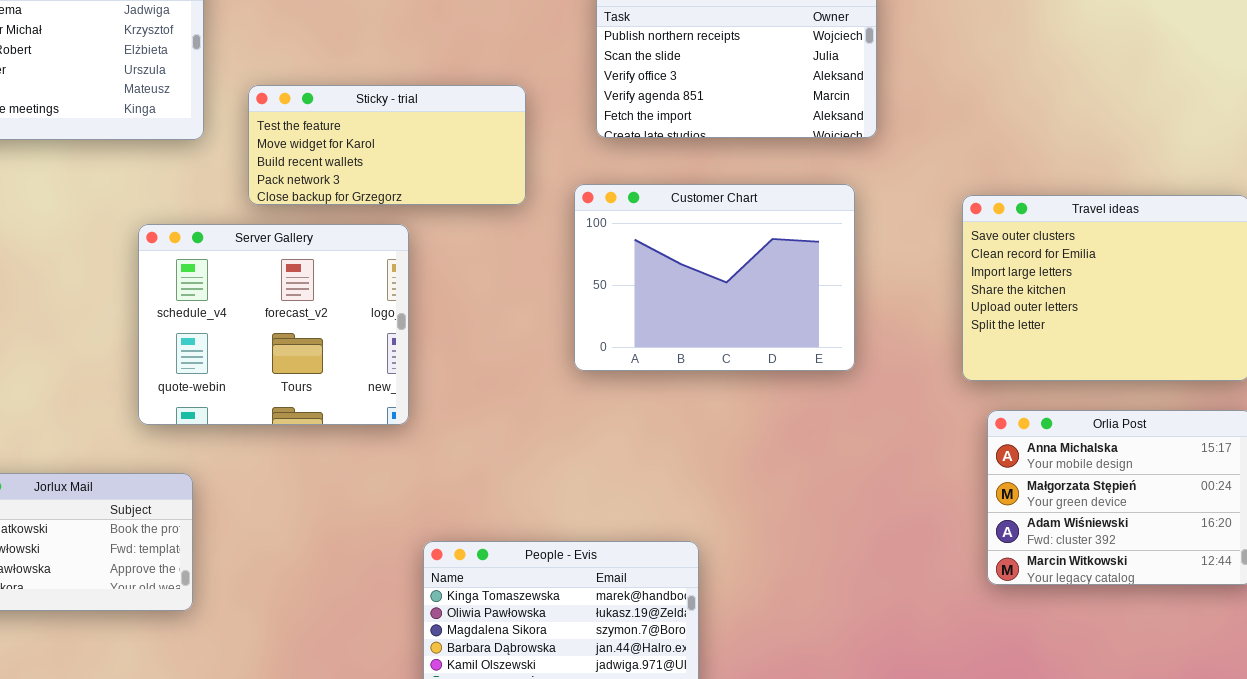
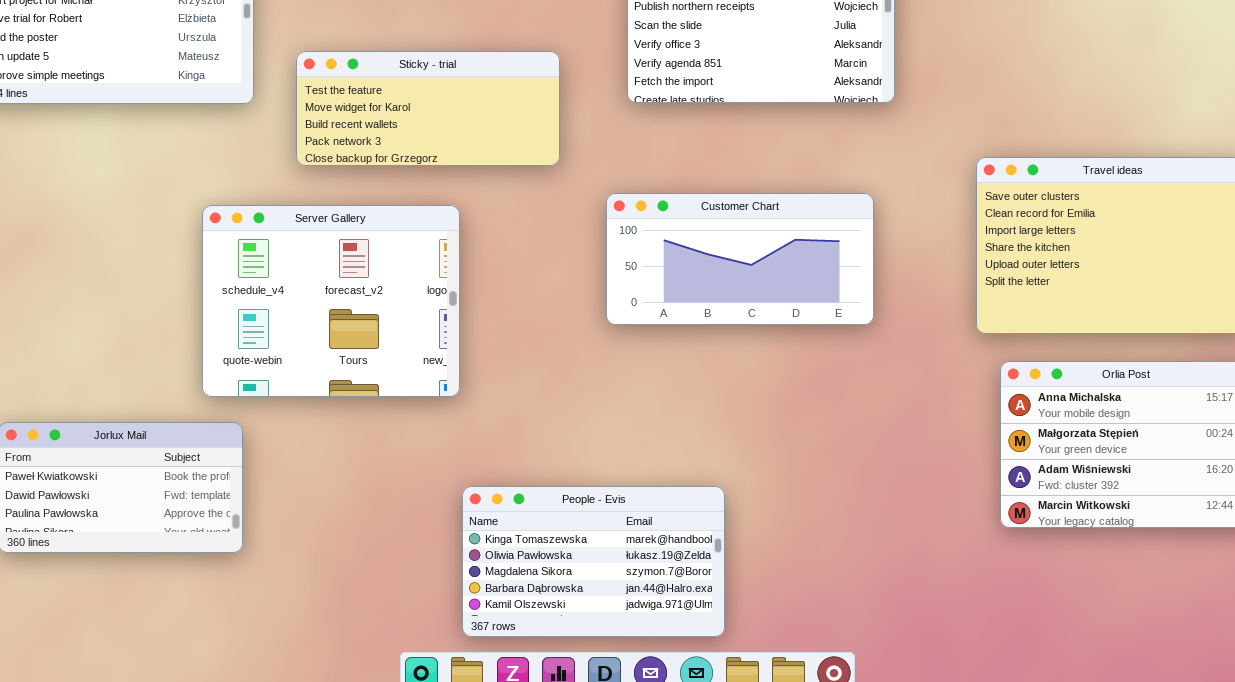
Customer Chart: [574,184,855,371] -> [606,193,874,325], resized
Server Gallery: [138,224,409,425] -> [202,205,460,397], moved

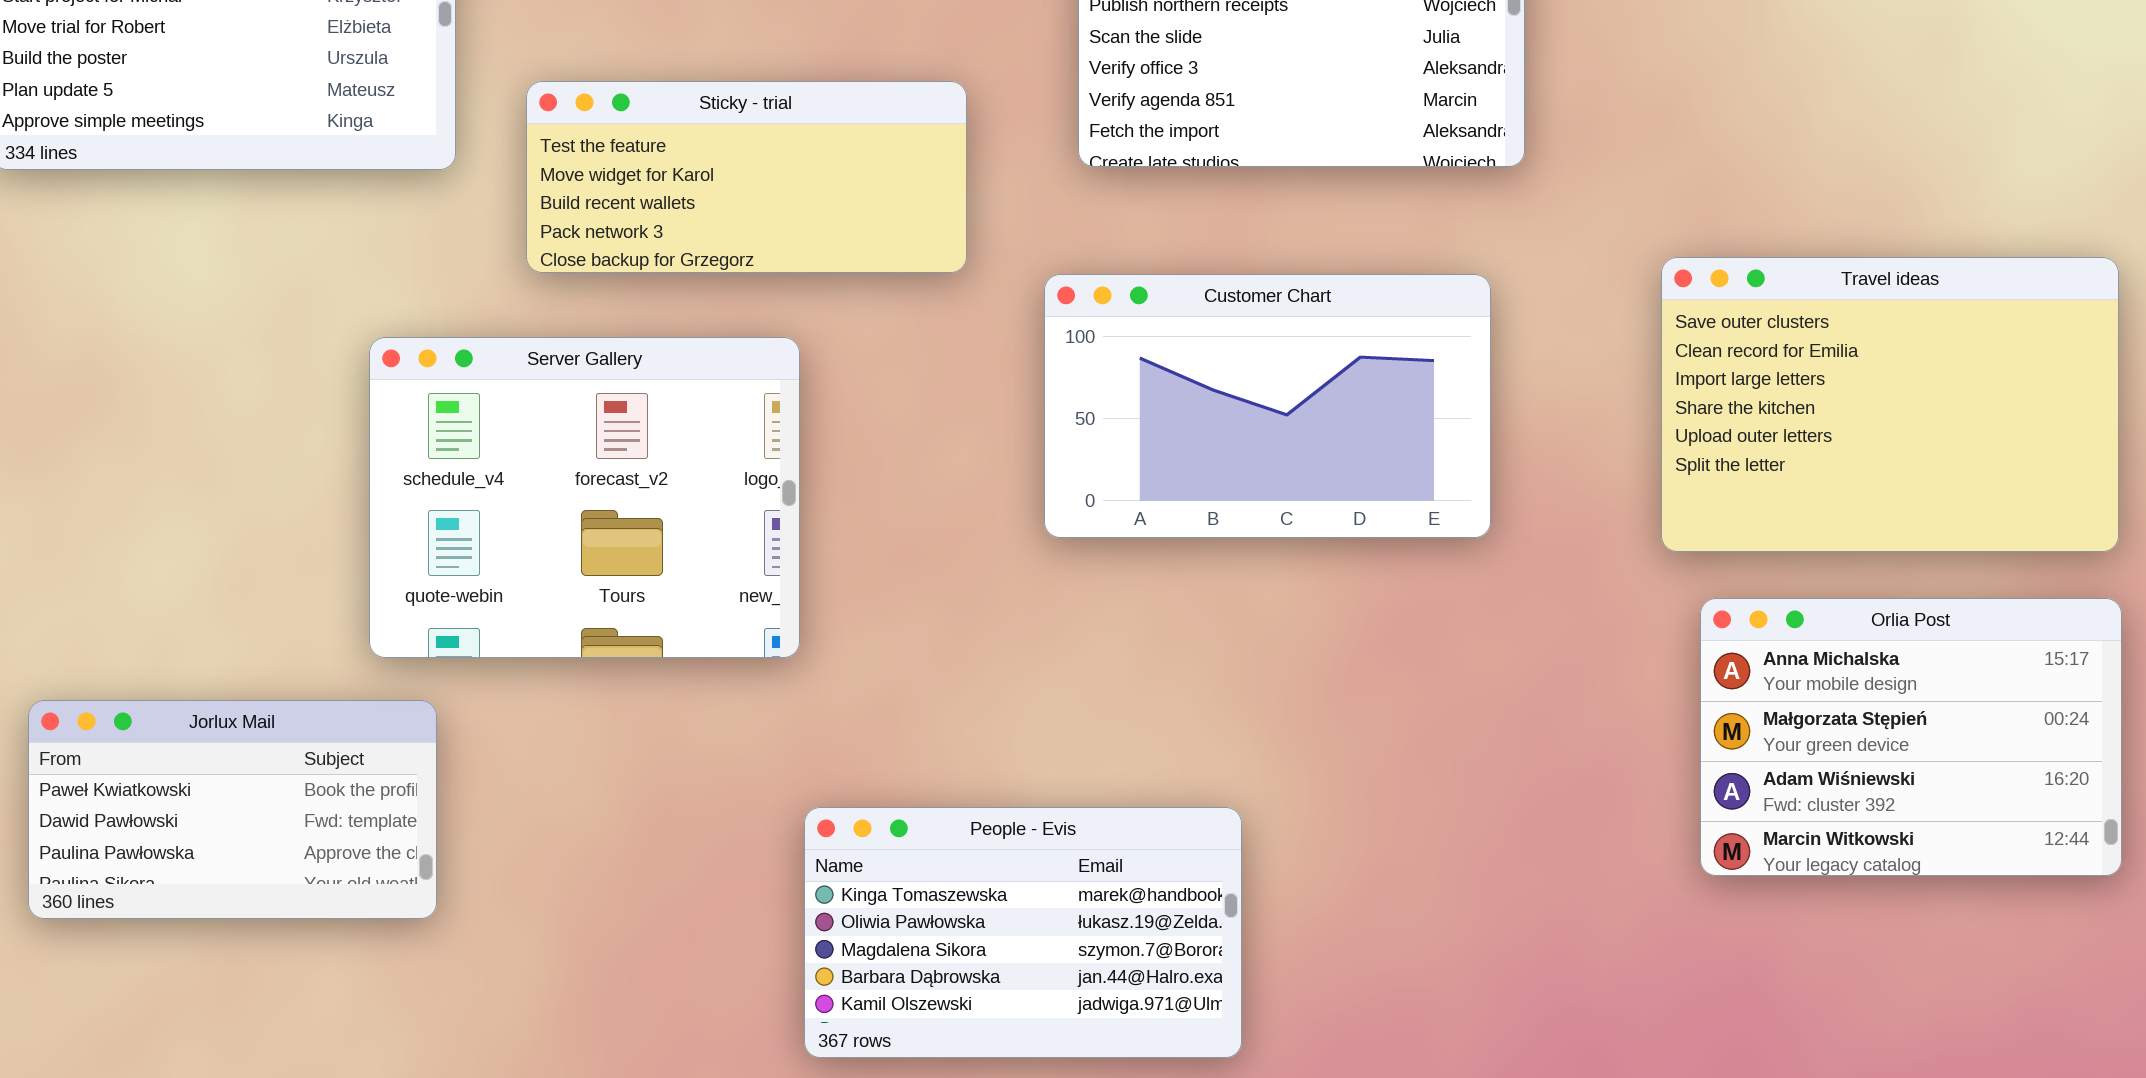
Customer Chart: [606,193,874,325] -> [1044,274,1491,538], resized

